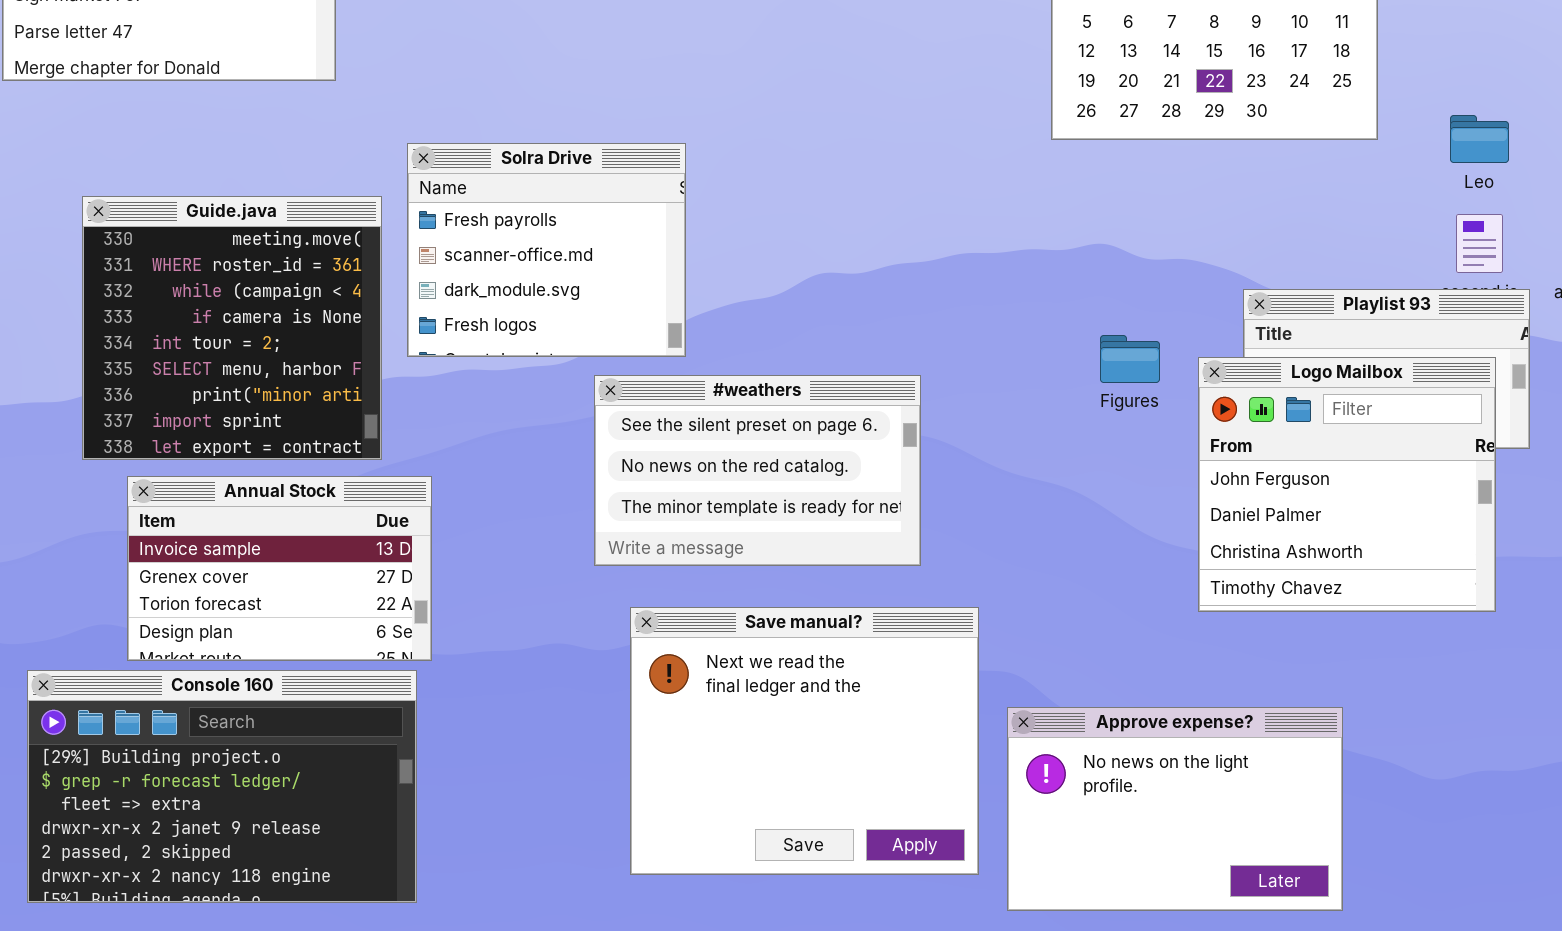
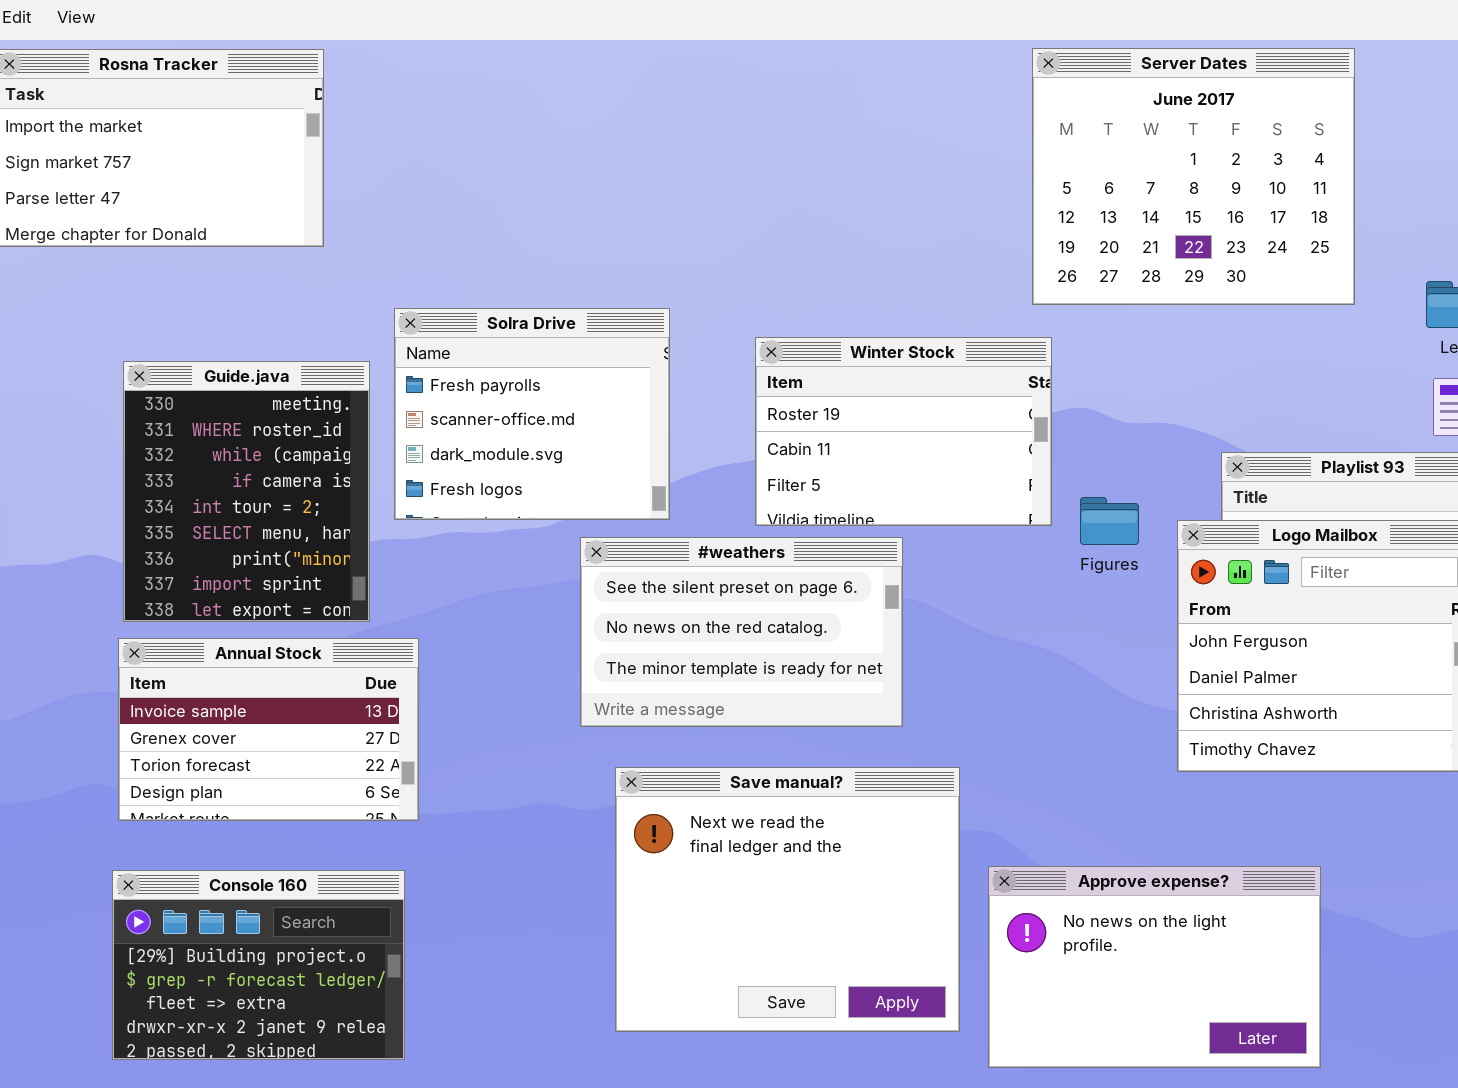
Winter Stock: none -> [755,337,1052,526], opened
Guide.java: [82,196,382,460] -> [123,361,370,622], resized
Console 160: [27,670,417,903] -> [112,870,405,1060], resized

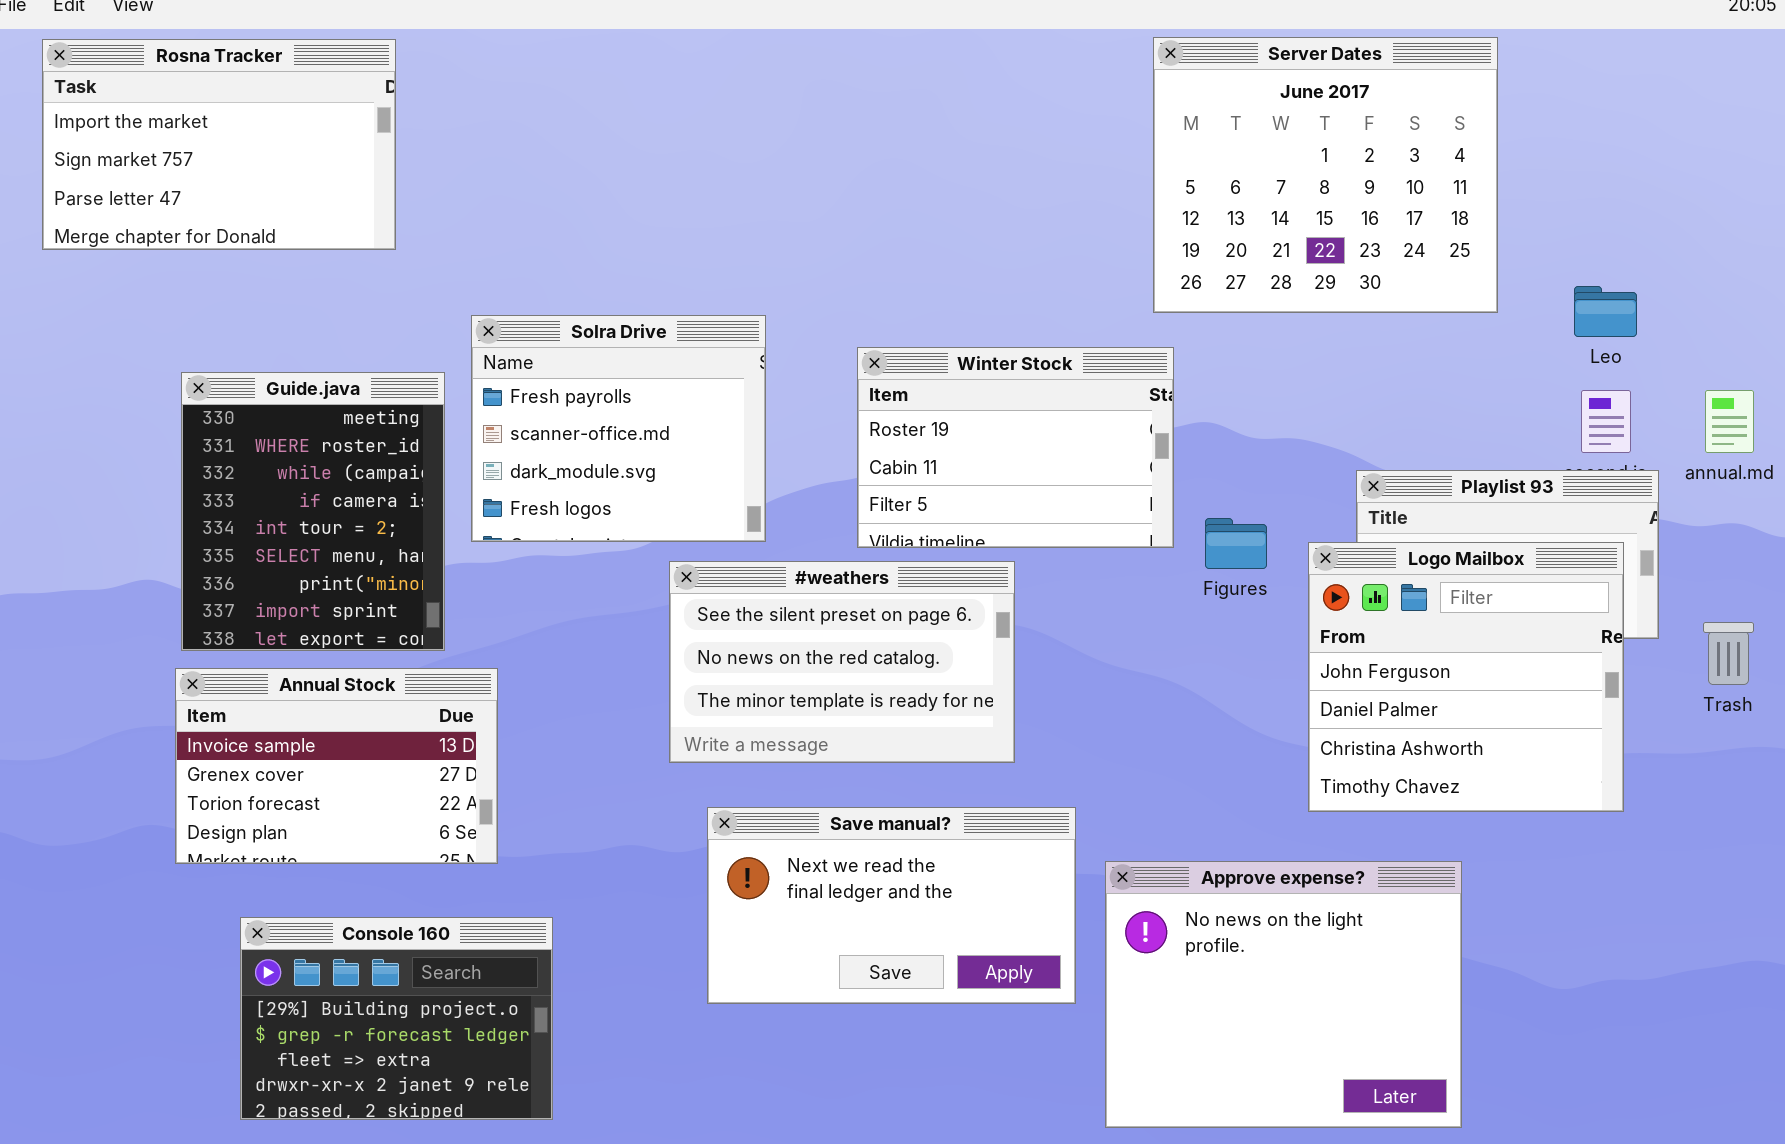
Save manual?: [615,767,960,1032] -> [707,807,1076,1004], resized
Approve expense?: [988,866,1321,1068] -> [1105,861,1462,1128], resized
Console 160: [112,870,405,1060] -> [240,917,553,1120], moved

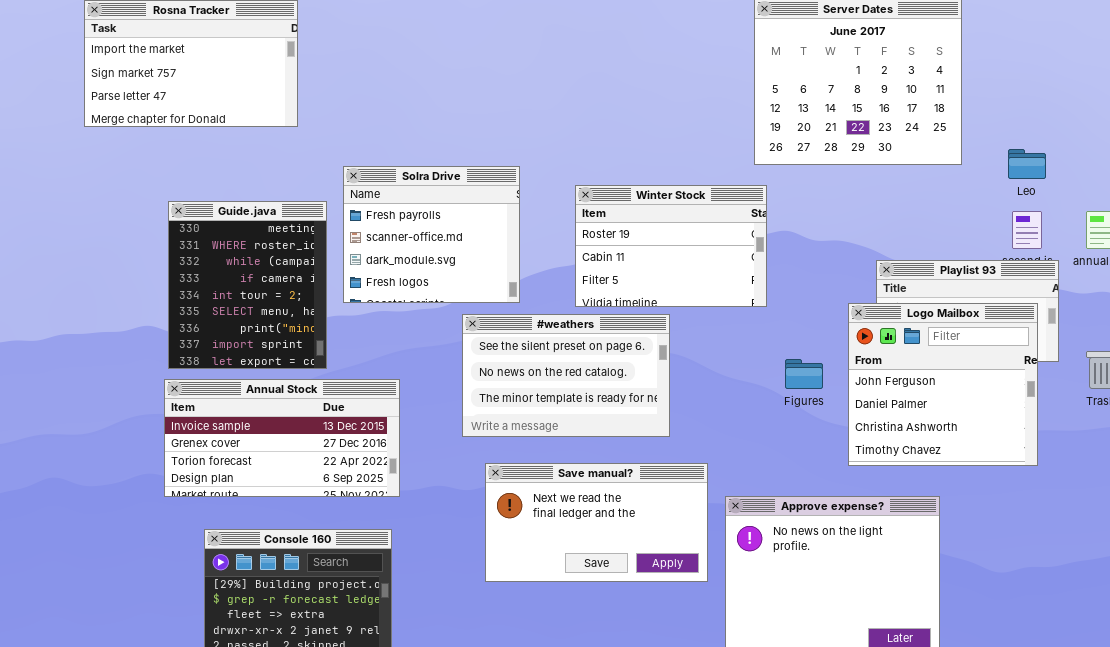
Figures: [1205,518,1267,569] -> [785,359,823,389], moved
Annual Stock: [175,668,498,864] -> [164,379,400,497], resized

